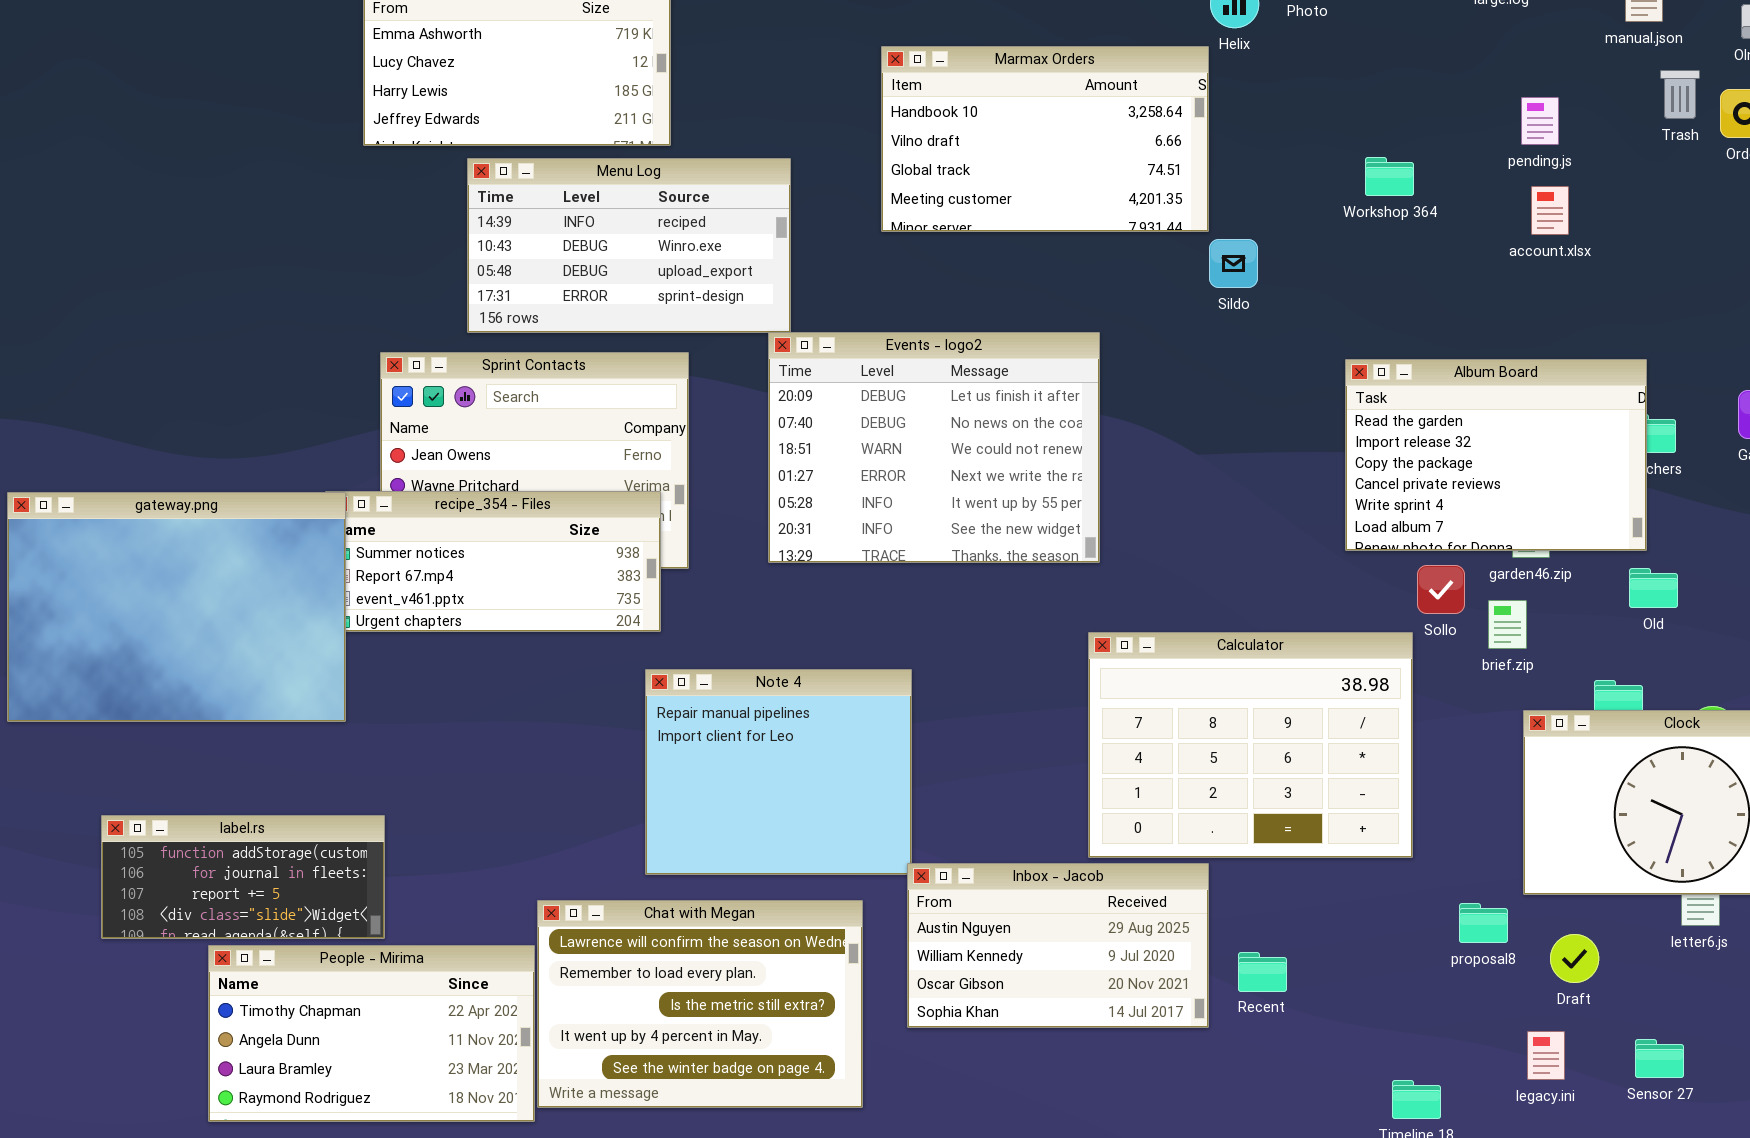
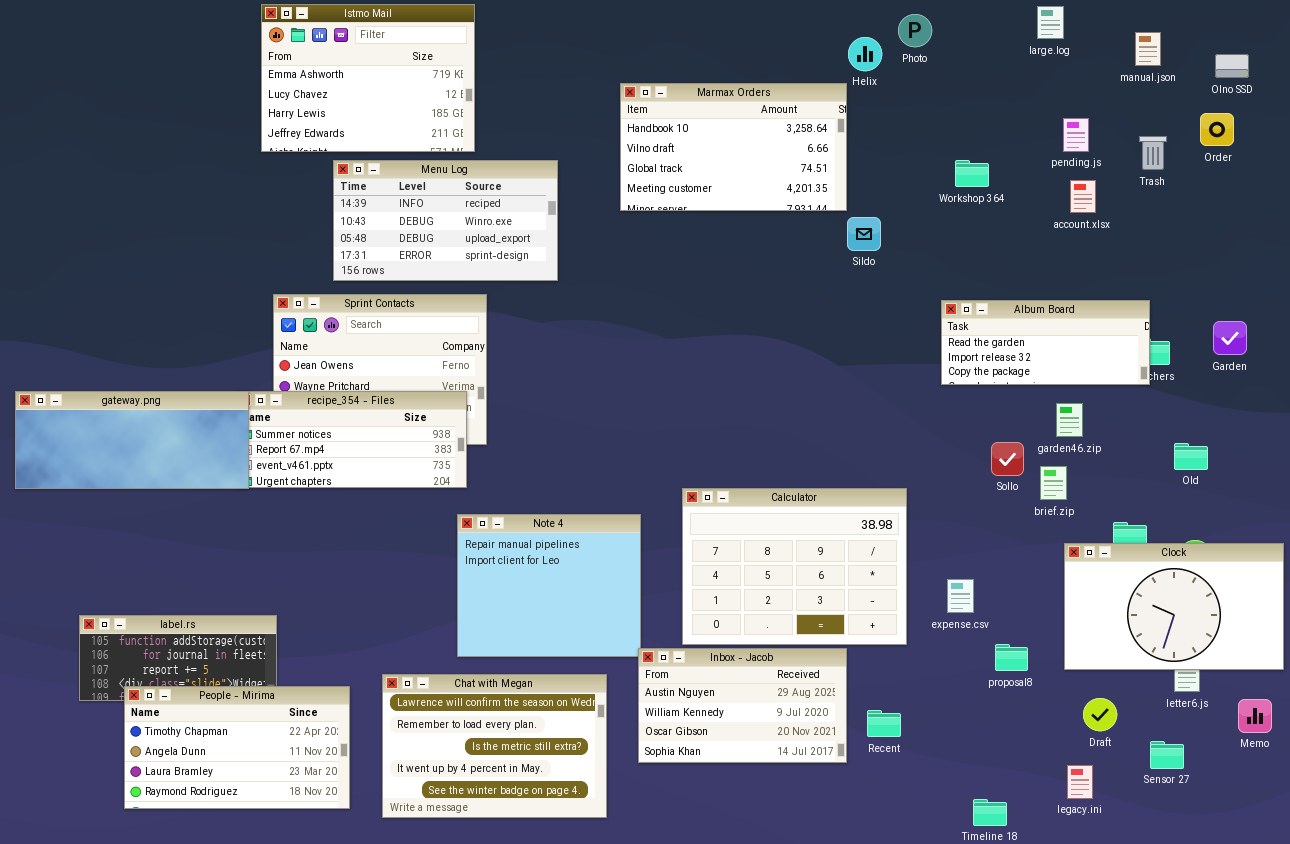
Trash: [1660,70,1700,119] -> [1139,136,1167,170], moved
Events - logo2: [768,332,1100,563] -> none, closed
Album Board: [1345,359,1647,551] -> [941,300,1150,385], resized
gateway.png: [7,492,346,722] -> [15,391,249,489], resized
Old: [1629,568,1678,608] -> [1174,443,1208,470], moved
Calculator: [1088,632,1413,858] -> [682,488,907,645], moved
proposal8: [1459,903,1508,943] -> [995,644,1028,671], moved
People - Mirima: [208,945,535,1122] -> [124,686,350,809], moved
Sensor 27: [1635,1039,1684,1078] -> [1150,741,1184,769], moved

